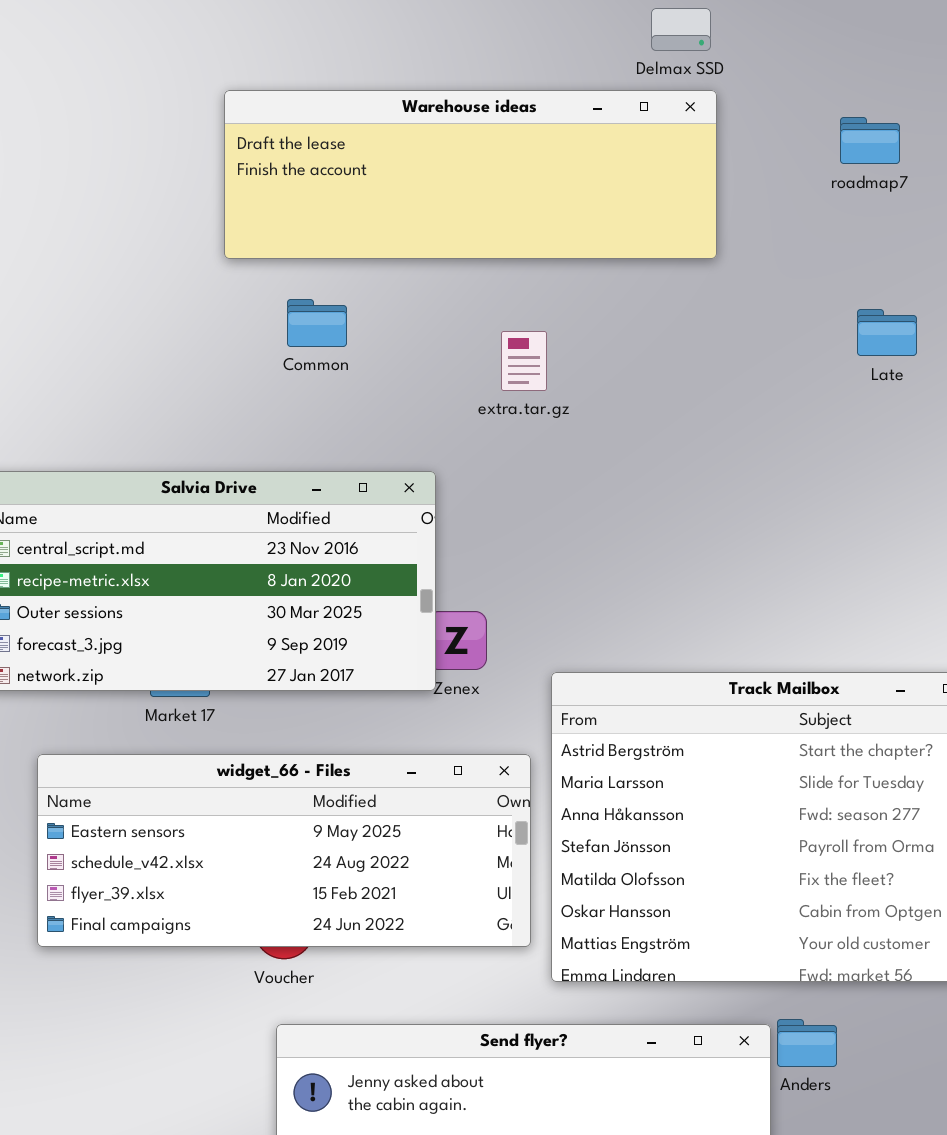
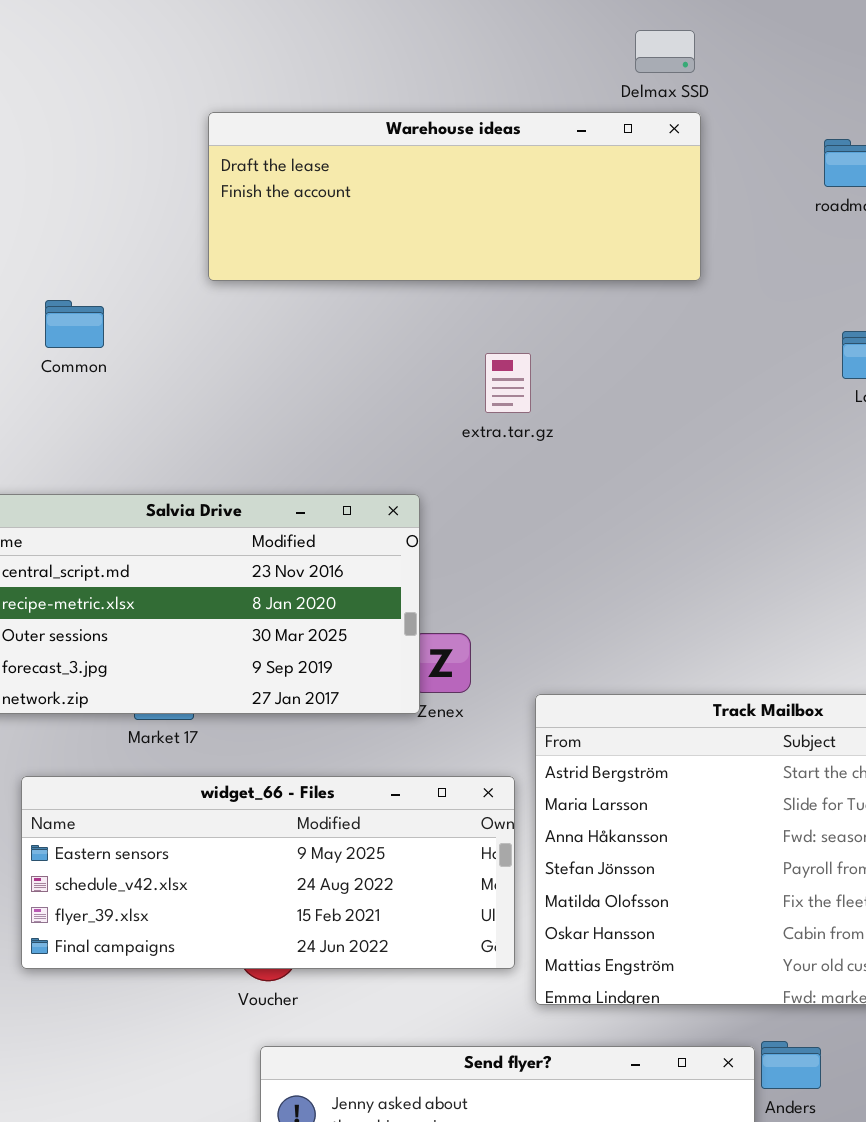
Common: [287,299,347,347] -> [45,300,104,348], moved

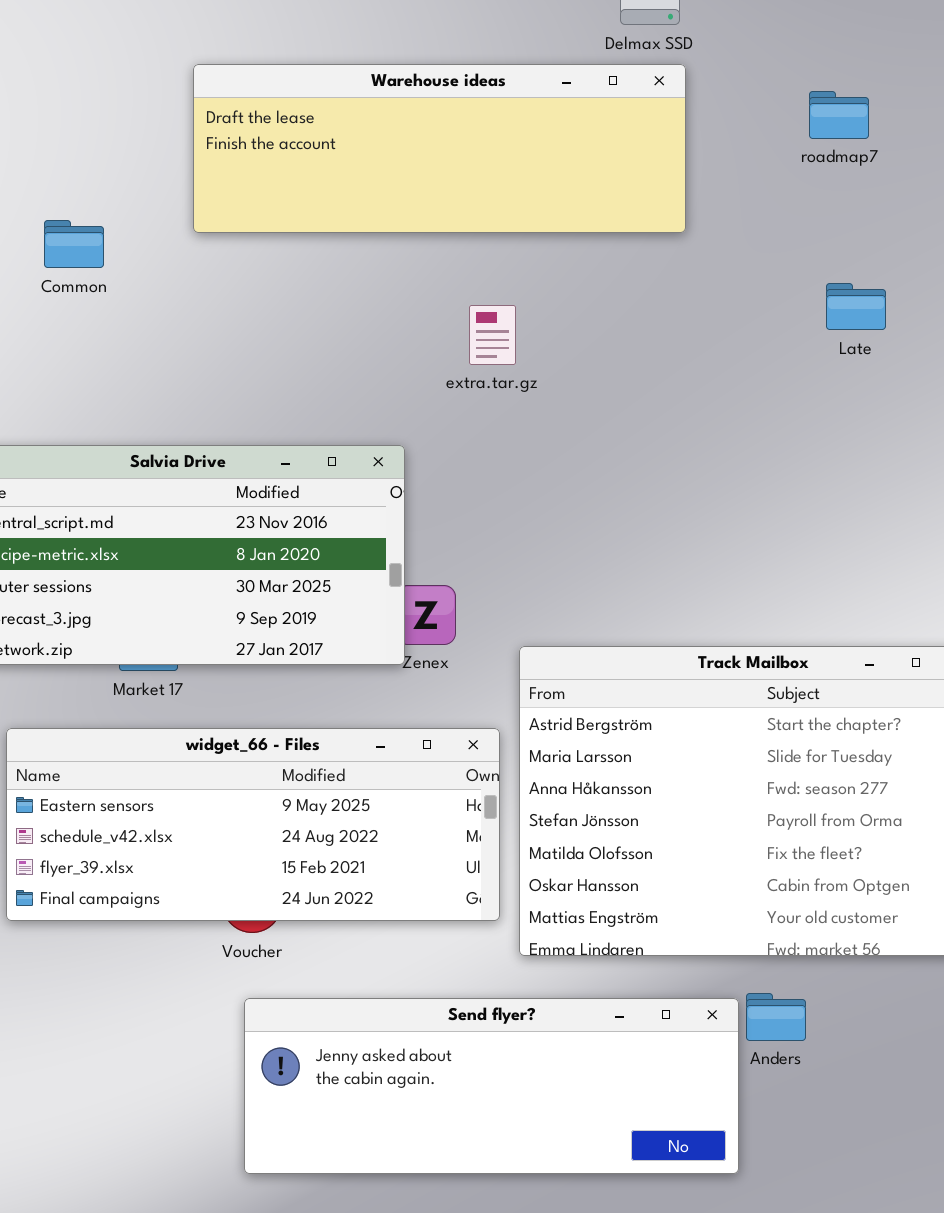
Common: [45,300,104,348] -> [44,220,104,268], moved

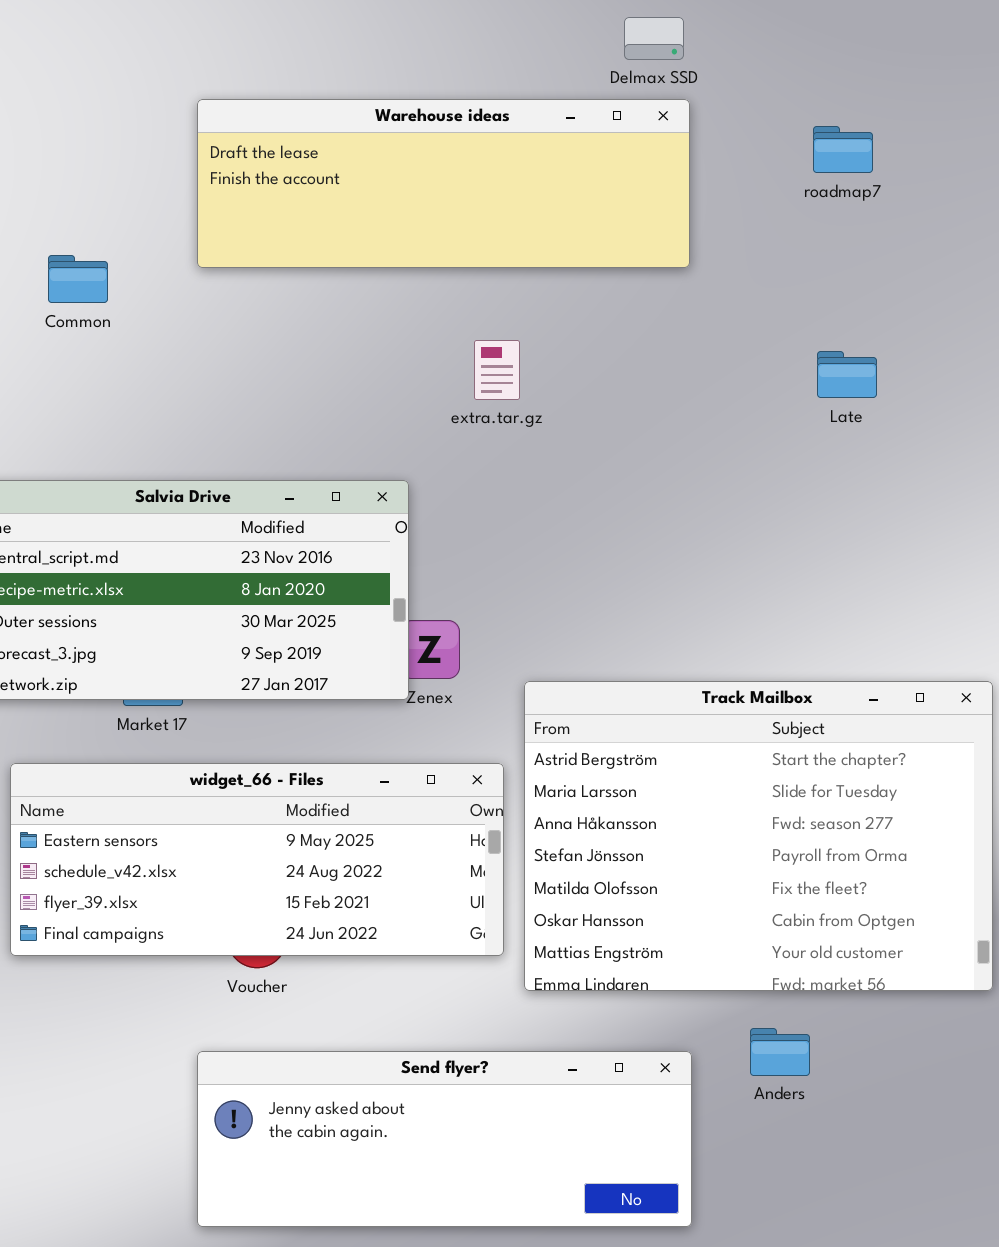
Late: [826,283,886,330] -> [817,351,877,398], moved
Send flyer?: [244,998,739,1174] -> [197,1051,692,1227], moved

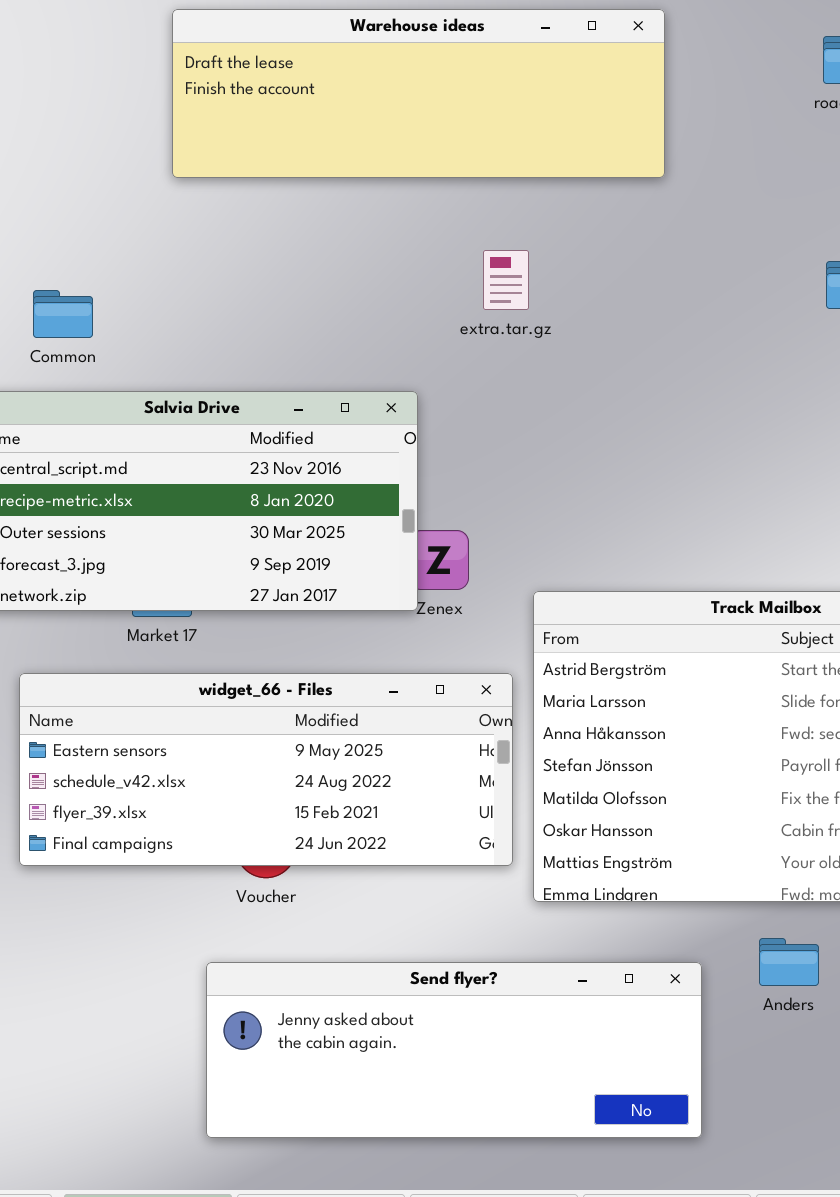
Warehouse ideas: [197,99,690,268] -> [172,9,665,178], moved
Common: [48,255,108,303] -> [33,290,93,338], moved

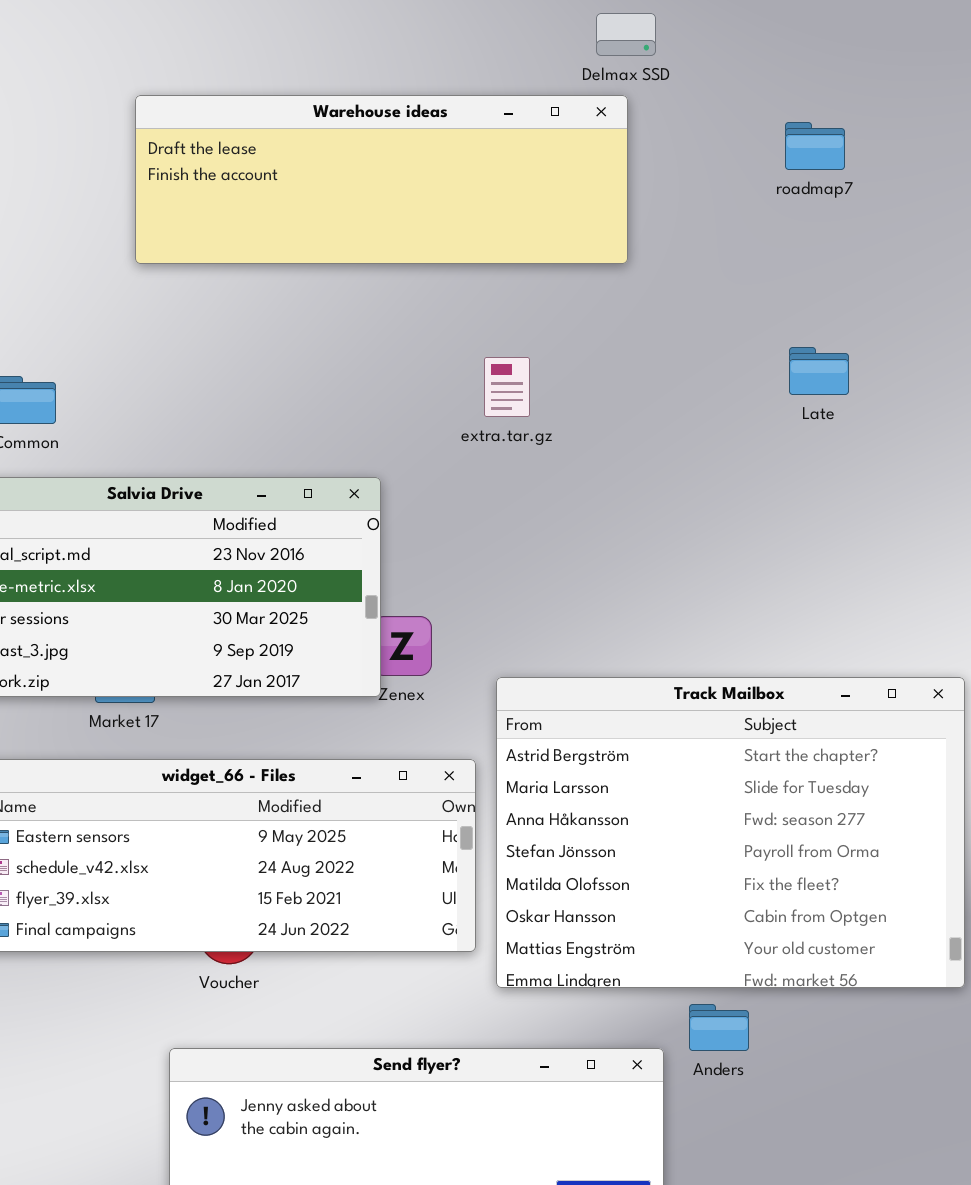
extra.tar.gz: [483,250,529,310] -> [484,357,530,417], moved
Anders: [759,938,819,986] -> [689,1004,749,1051], moved

